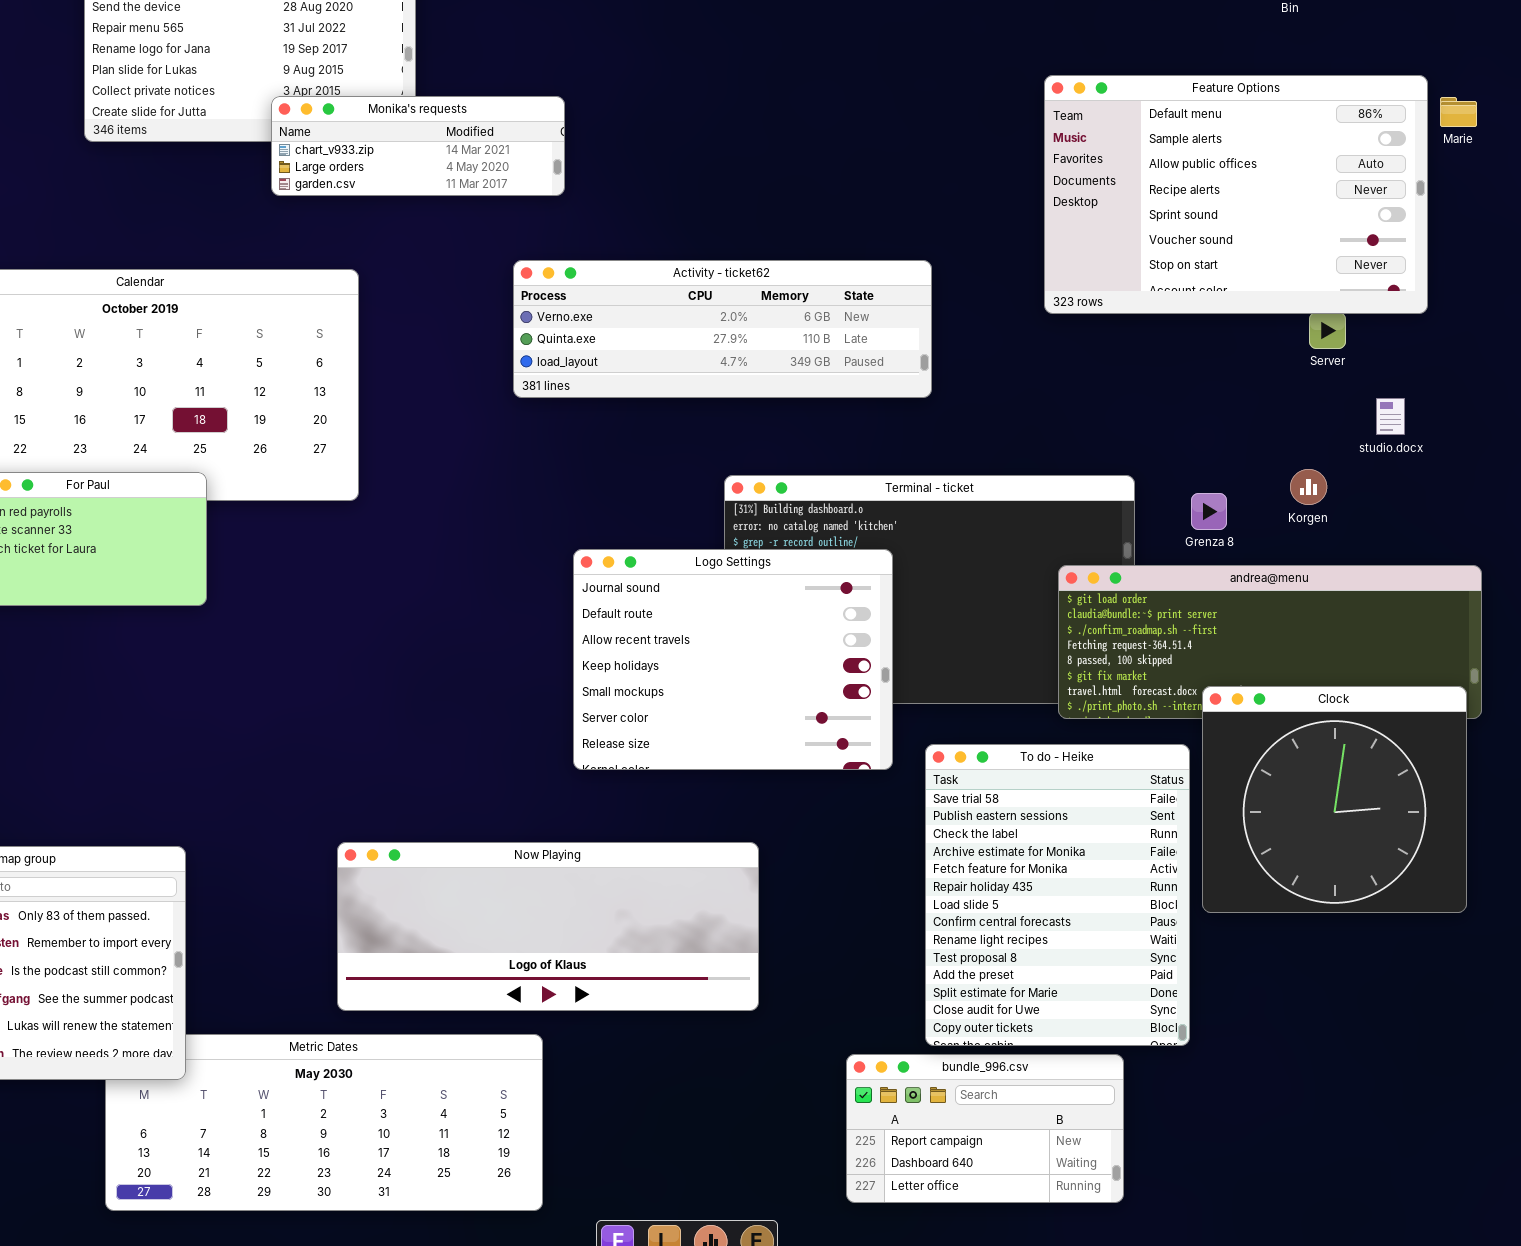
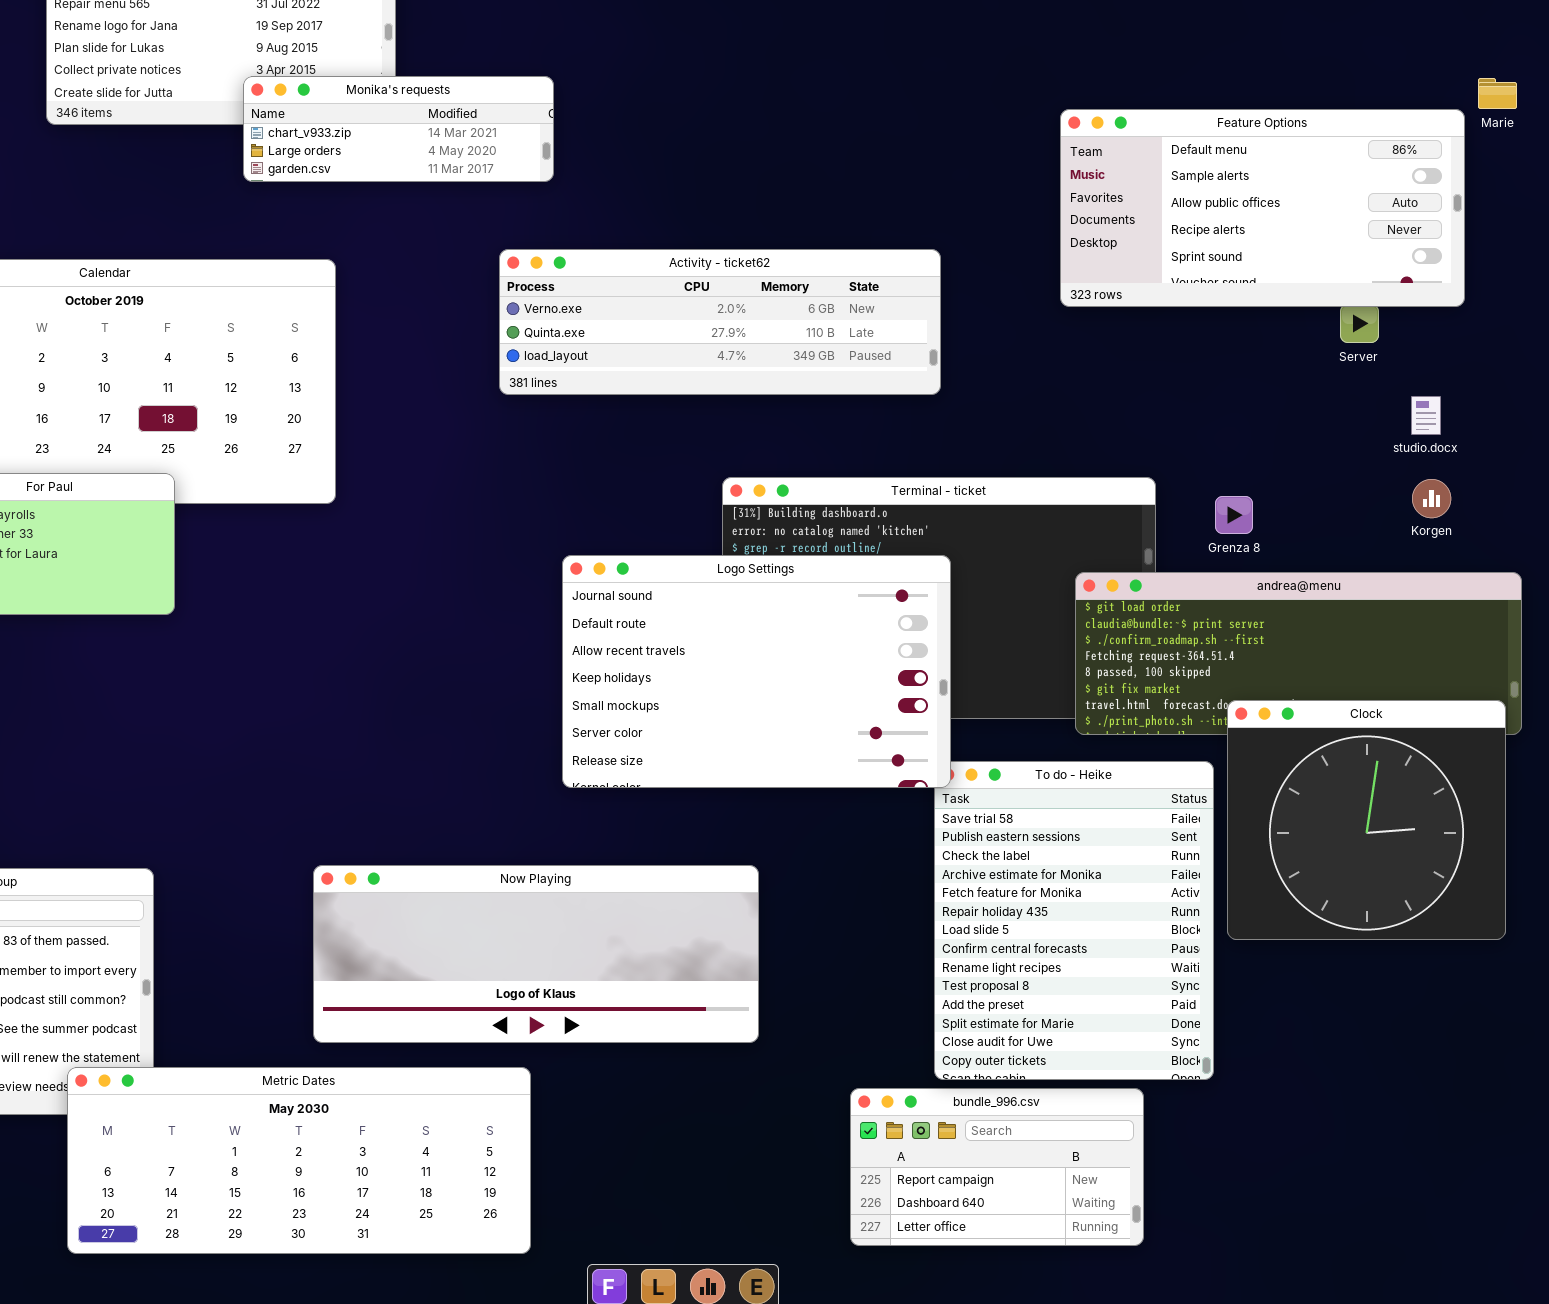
Feature Options: [1044,75,1428,314] -> [1060,109,1465,307], resized
Korgen: [1290,469,1327,505] -> [1412,479,1451,518], moved
Logo Settings: [573,549,893,770] -> [562,555,951,788], resized
Metric Dates: [105,1034,543,1211] -> [67,1067,531,1254], raised

